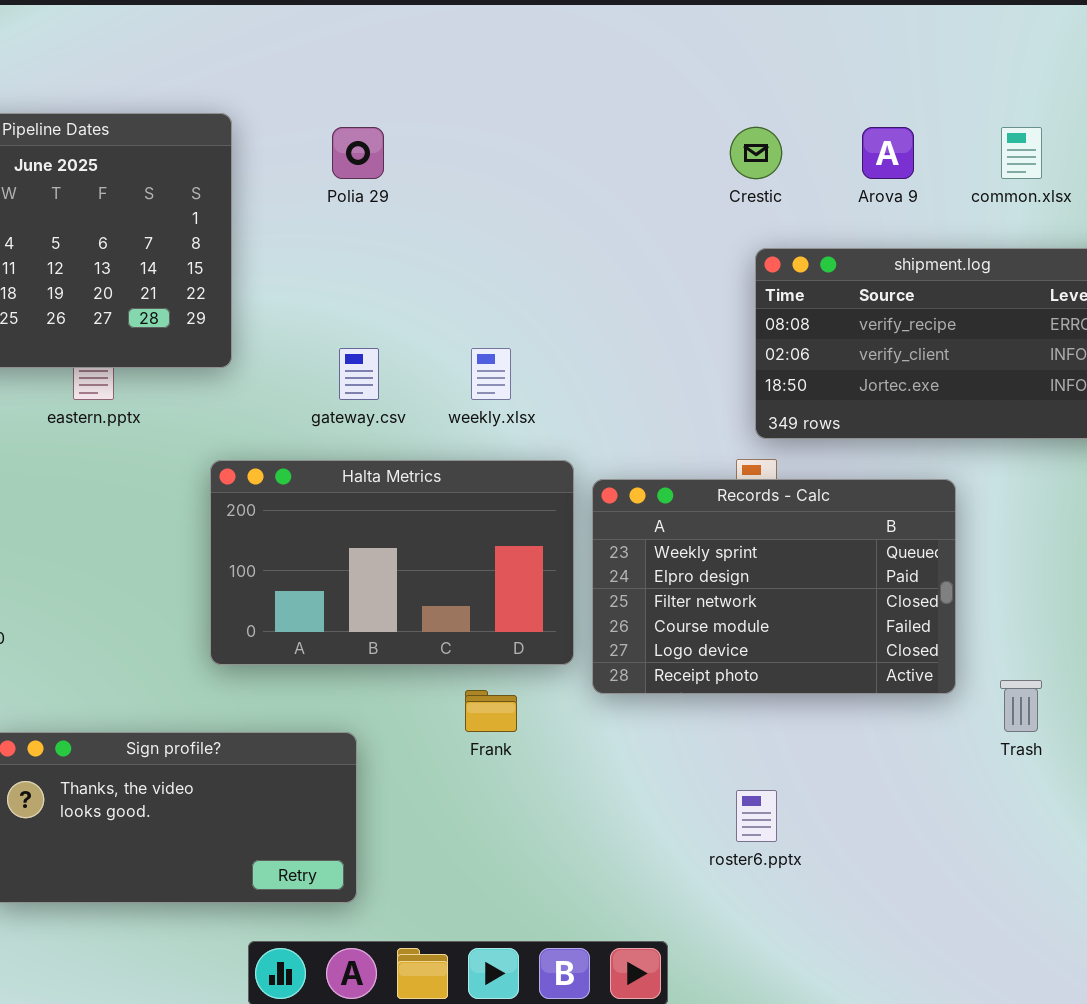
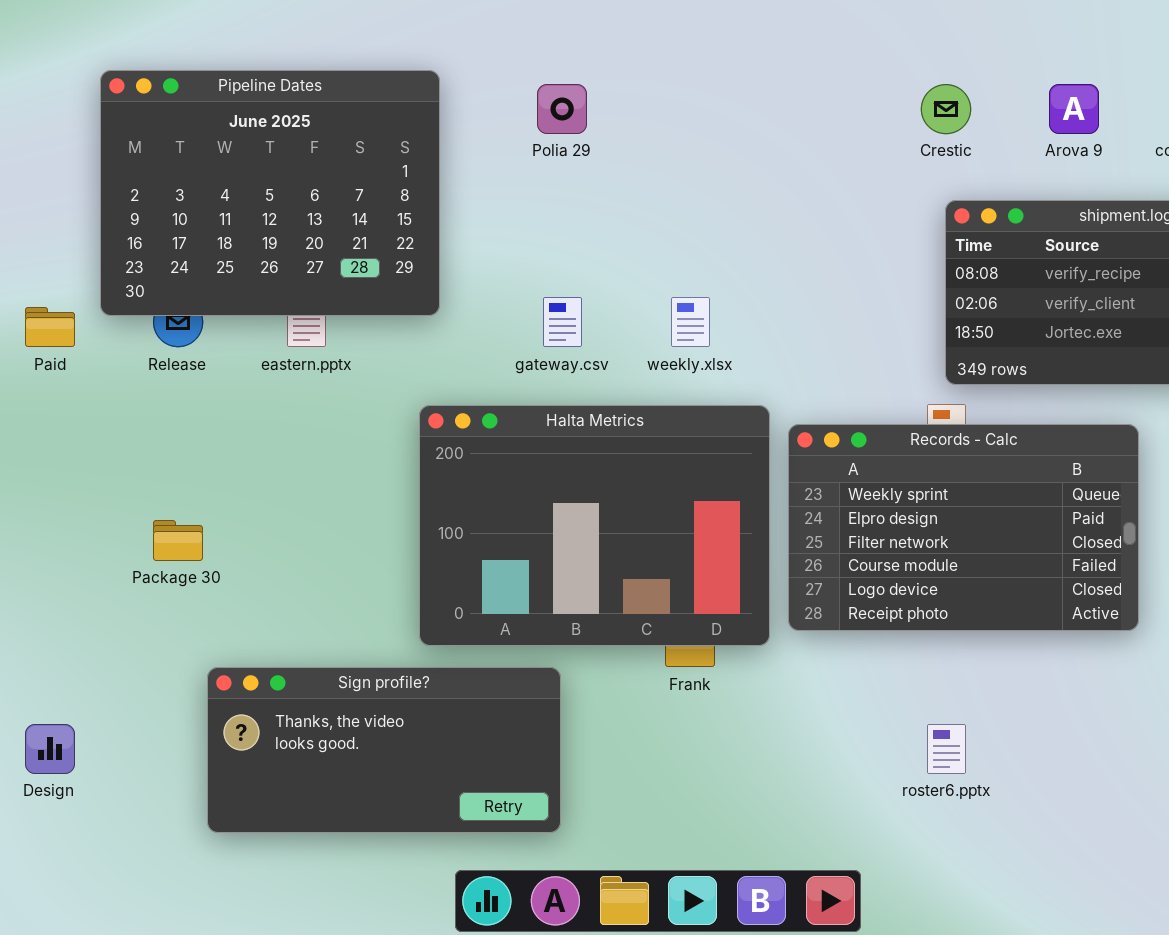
Halta Metrics: [210,460,574,665] -> [419,405,770,646], resized

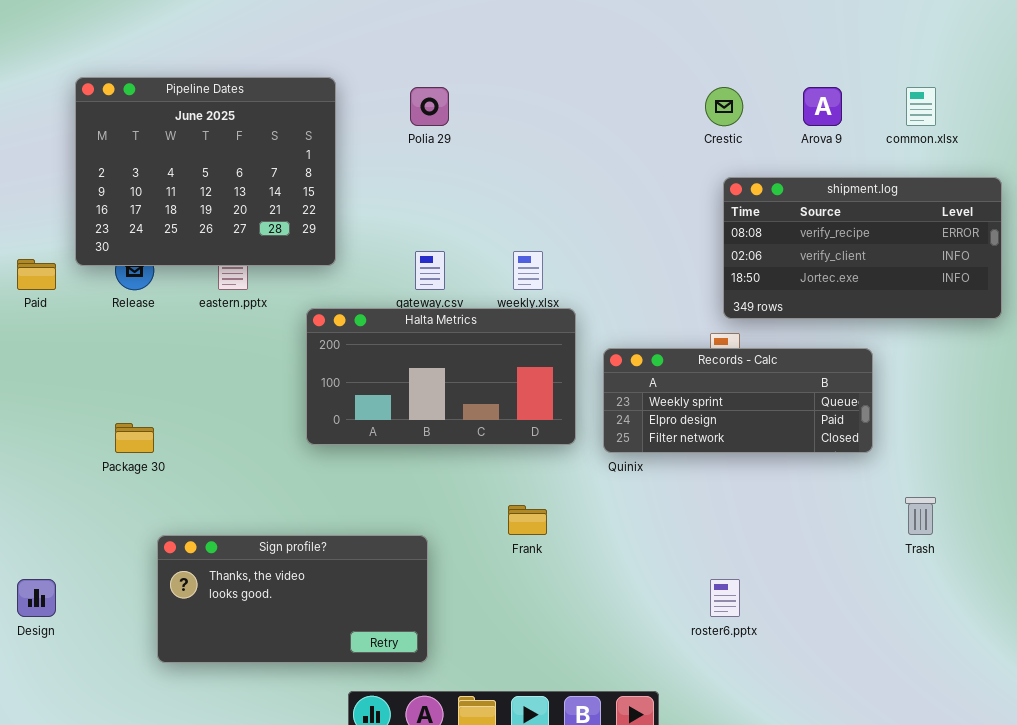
Halta Metrics: [419,405,770,646] -> [306,308,576,445], moved, resized
Records - Calc: [788,424,1139,631] -> [603,348,873,453], resized

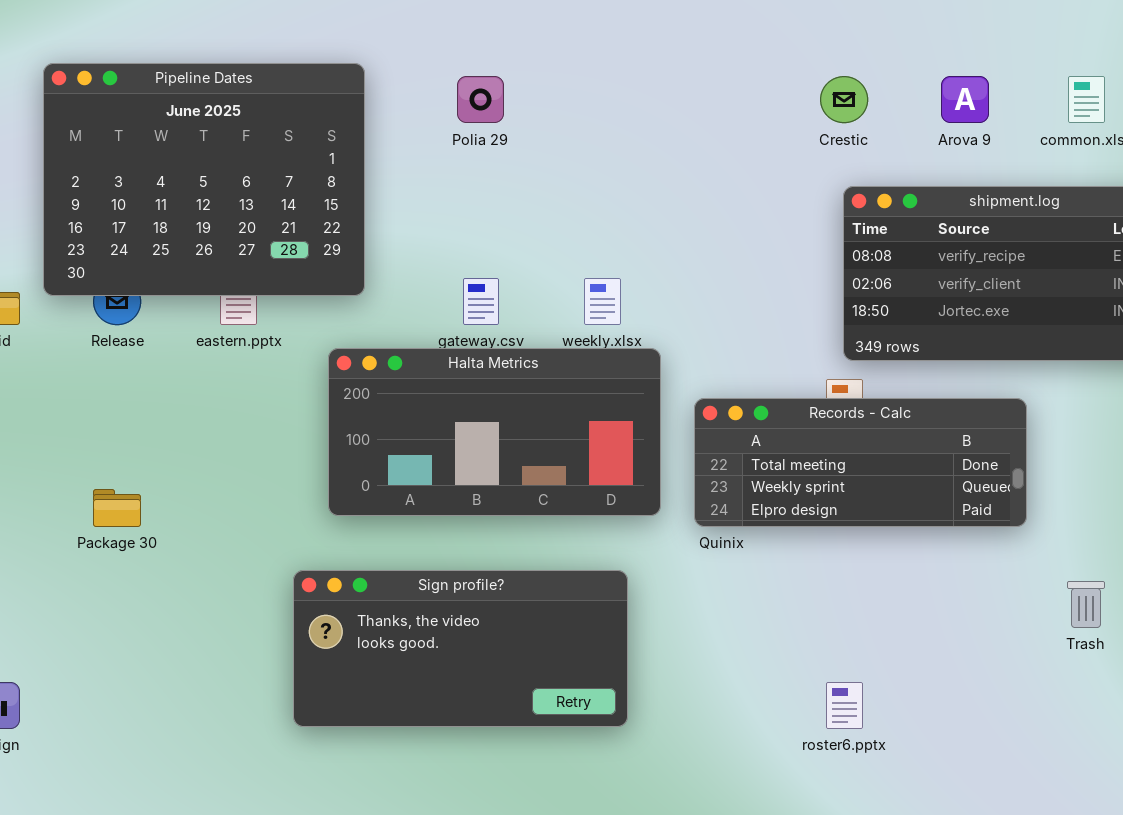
Records - Calc: [603,348,873,453] -> [694,398,1027,527], scrolled up 1 row
Sign profile?: [157,535,428,663] -> [293,570,628,727], moved

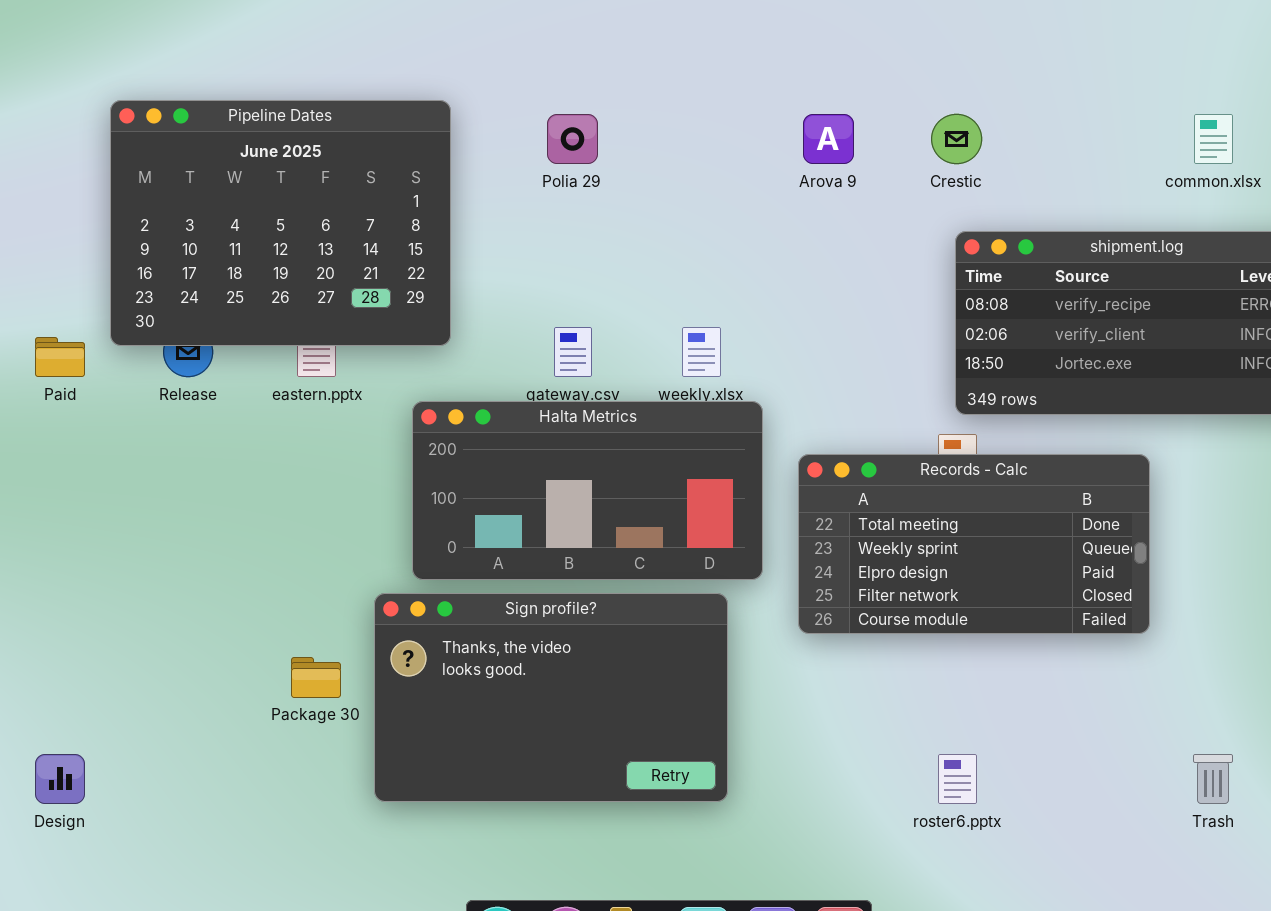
Arova 9: [941,76,989,123] -> [803,114,854,164], moved
Records - Calc: [694,398,1027,527] -> [798,454,1150,634], resized
Package 30: [93,489,141,527] -> [291,657,341,698], moved
Sign profile?: [293,570,628,727] -> [374,593,728,802], resized
Trash: [1067,581,1105,628] -> [1193,754,1233,804], moved

